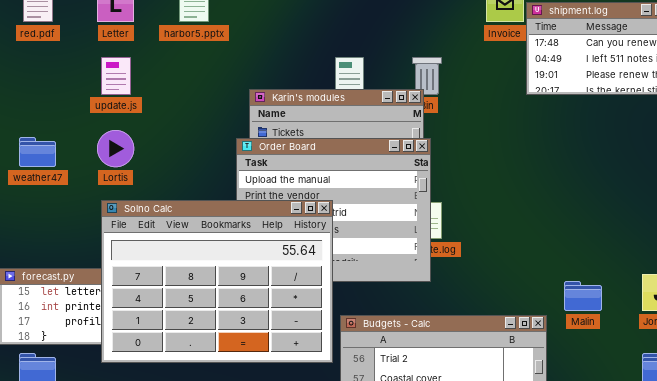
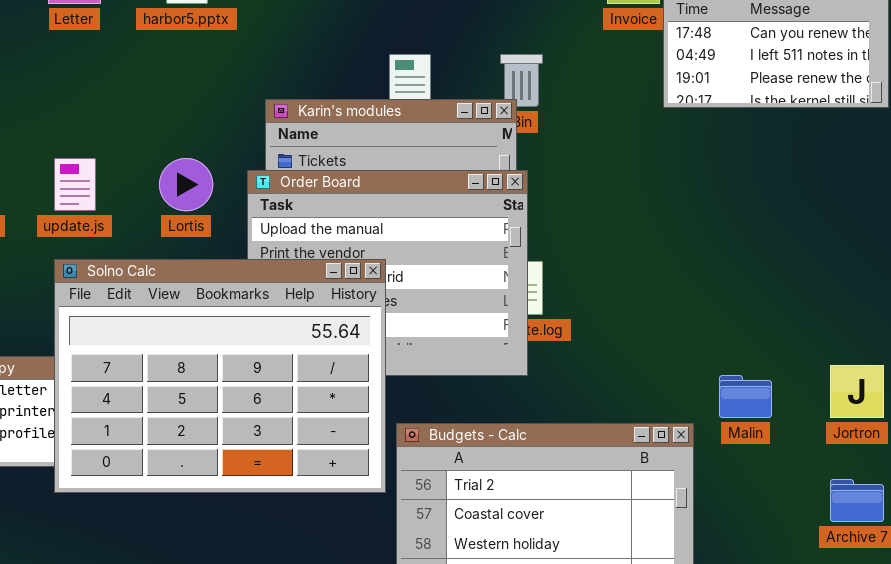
update.js: [101,57,131,95] -> [54,158,96,211], moved
Lortis: [97,130,134,167] -> [159,158,213,211], moved

